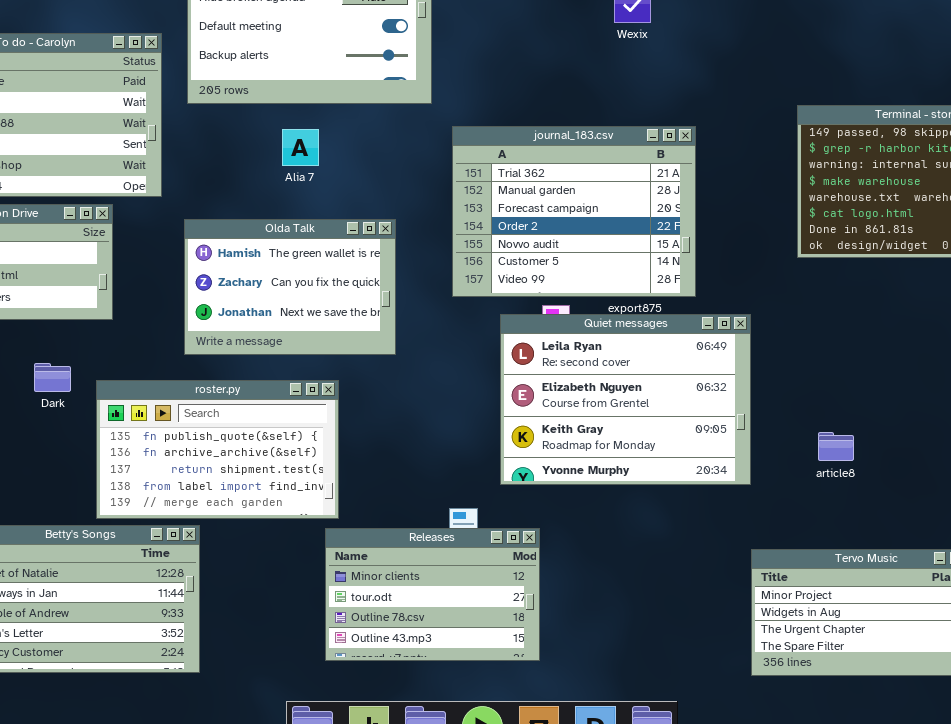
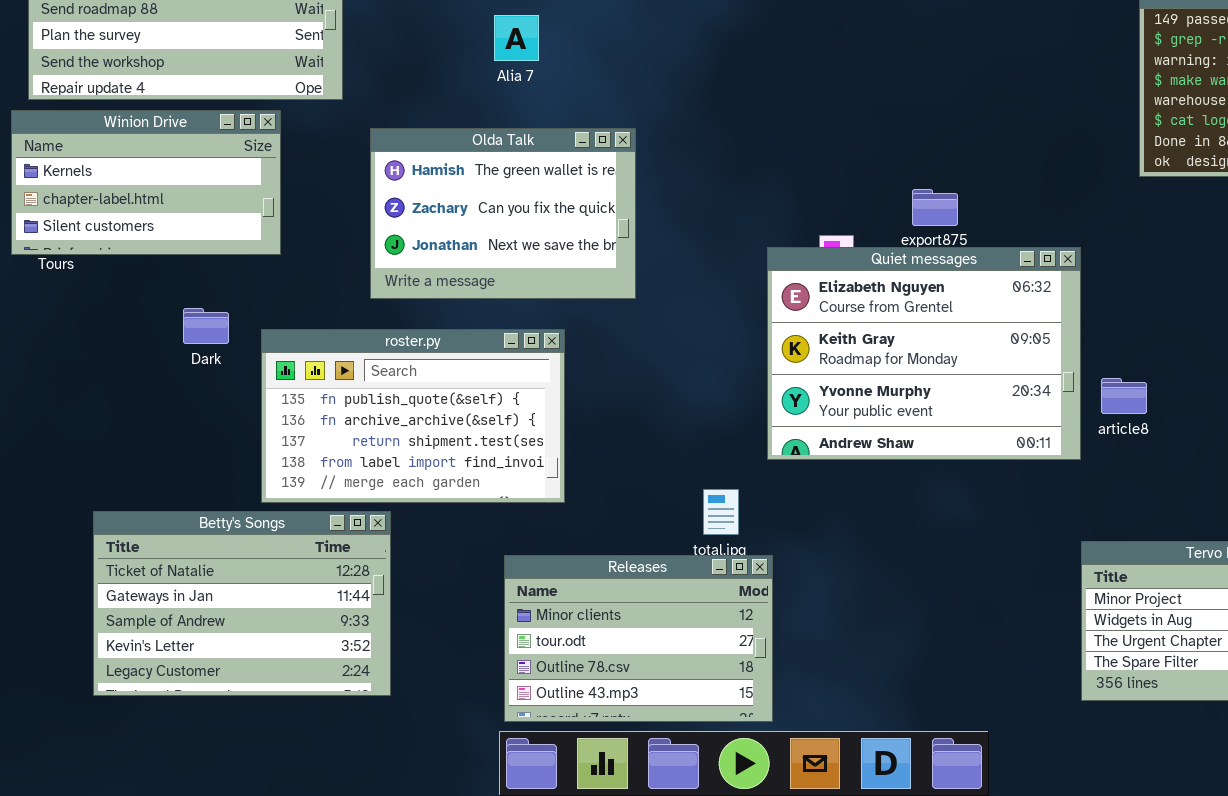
journal_183.csv: [452,126,696,297] -> none, closed
Quiet messages: [500,314,751,485] -> [767,247,1081,460], scrolled down 1 row
article8: [818,432,854,461] -> [1101,378,1147,414], moved
Releases: [325,528,540,661] -> [504,555,773,722], moved

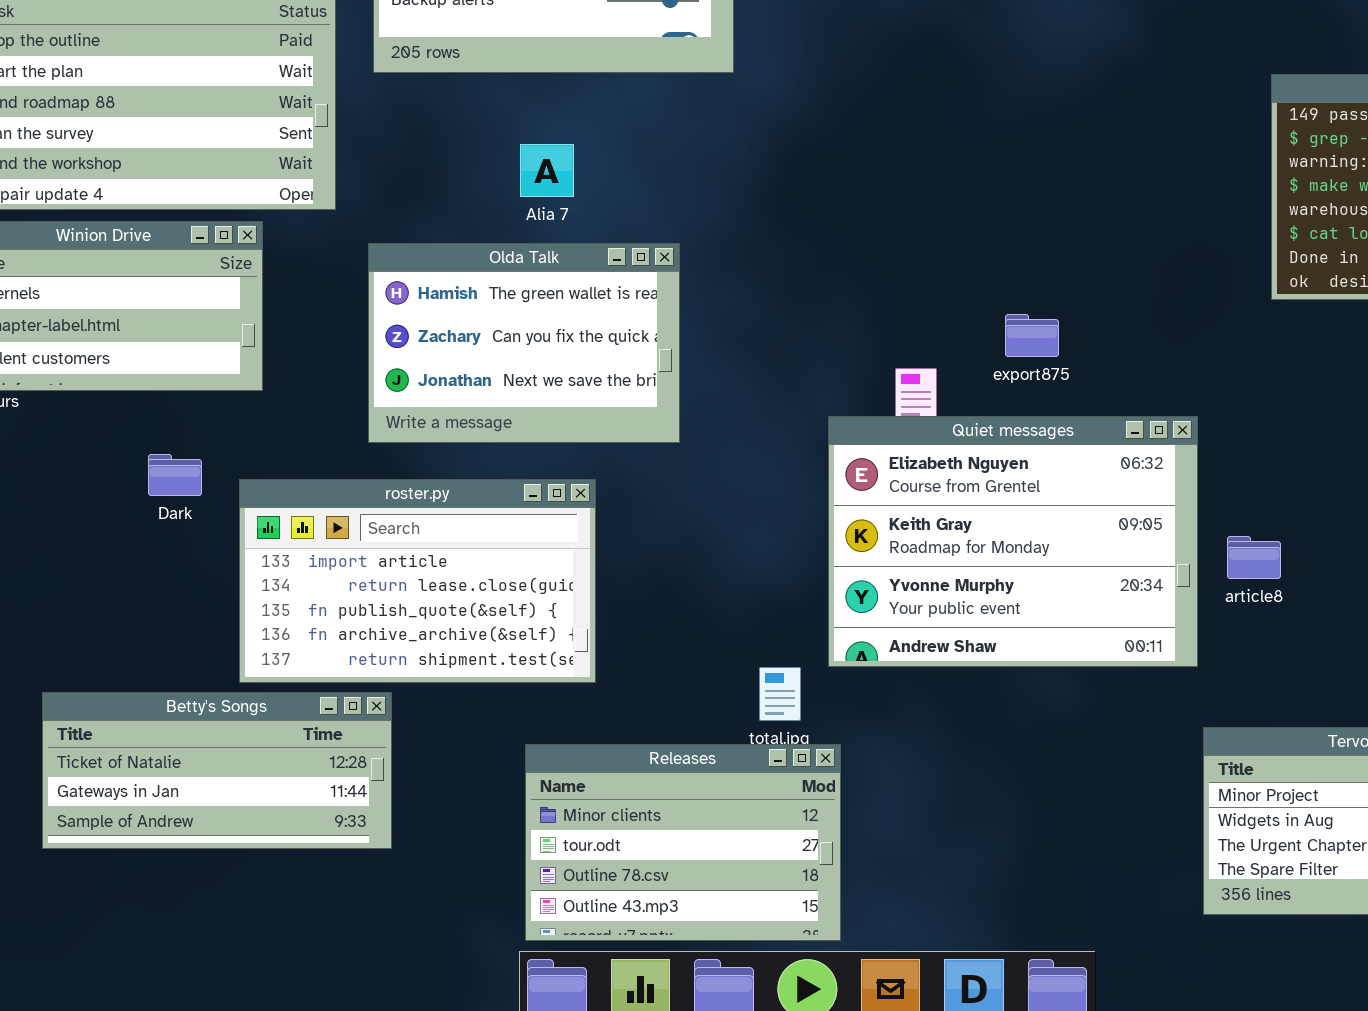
Alia 7: [494,15,539,61] -> [520,144,574,197], moved
Quiet messages: [767,247,1081,460] -> [828,416,1198,667], moved
roster.py: [261,329,565,503] -> [239,479,596,683], scrolled up 2 rows
Betty's Songs: [93,511,391,696] -> [42,692,392,849], resized

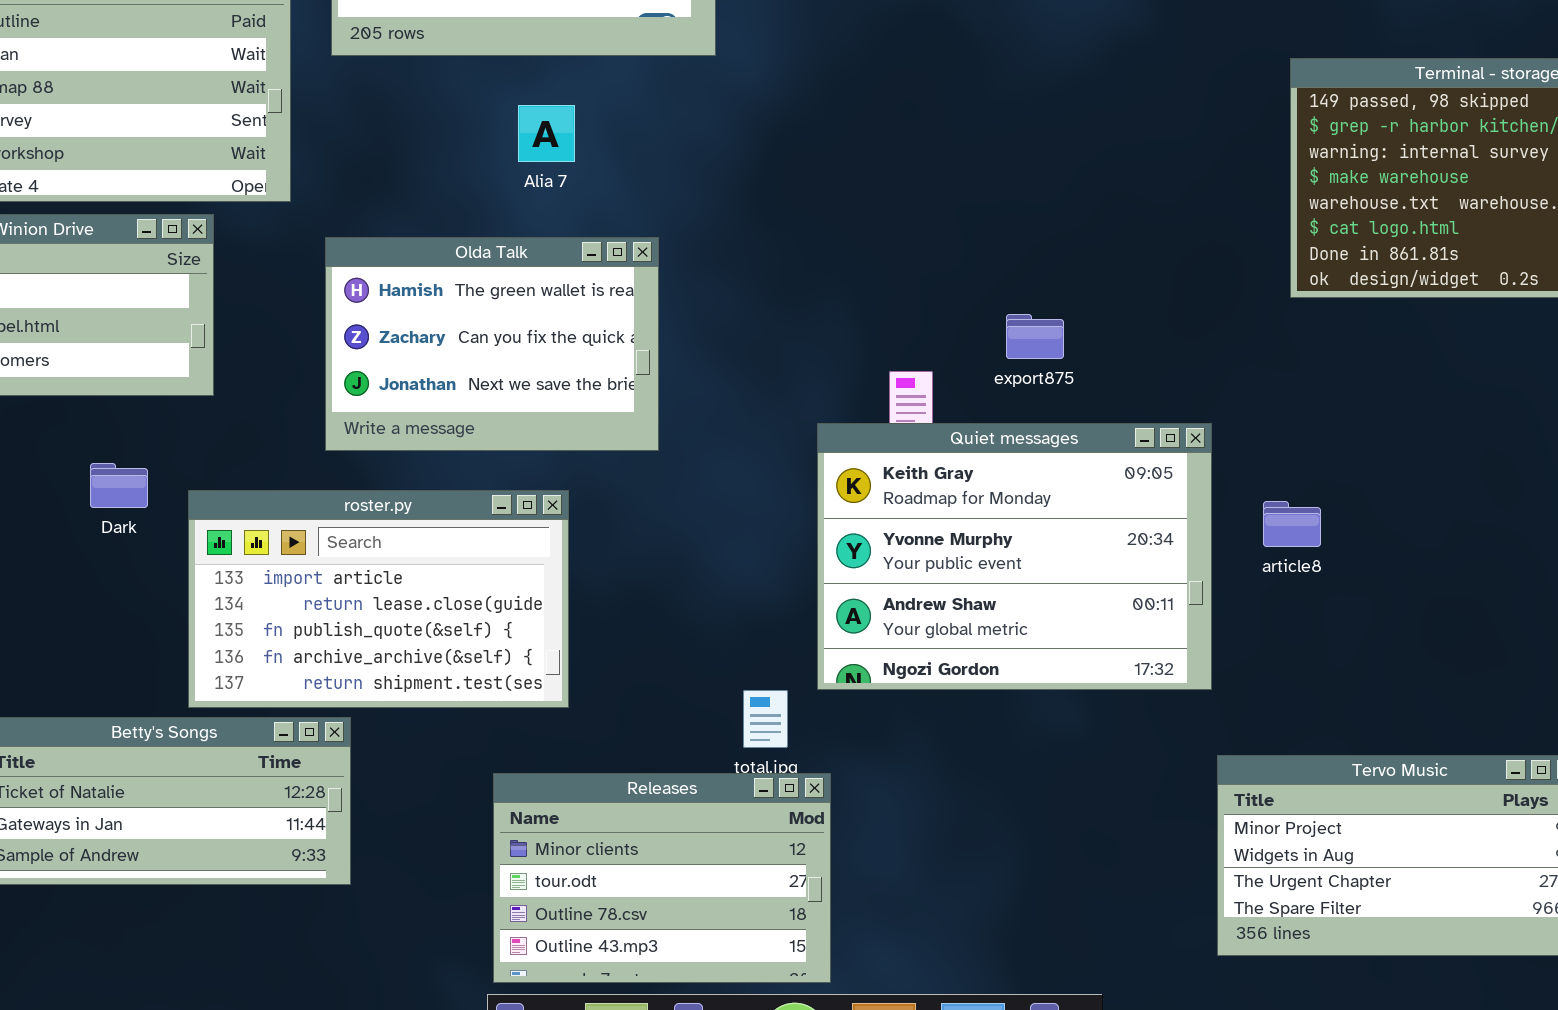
Alia 7: [520,144,574,197] -> [518,105,575,162], moved
Quiet messages: [828,416,1198,667] -> [817,423,1212,690], scrolled down 1 row
article8: [1227,536,1281,579] -> [1263,501,1321,547], moved

